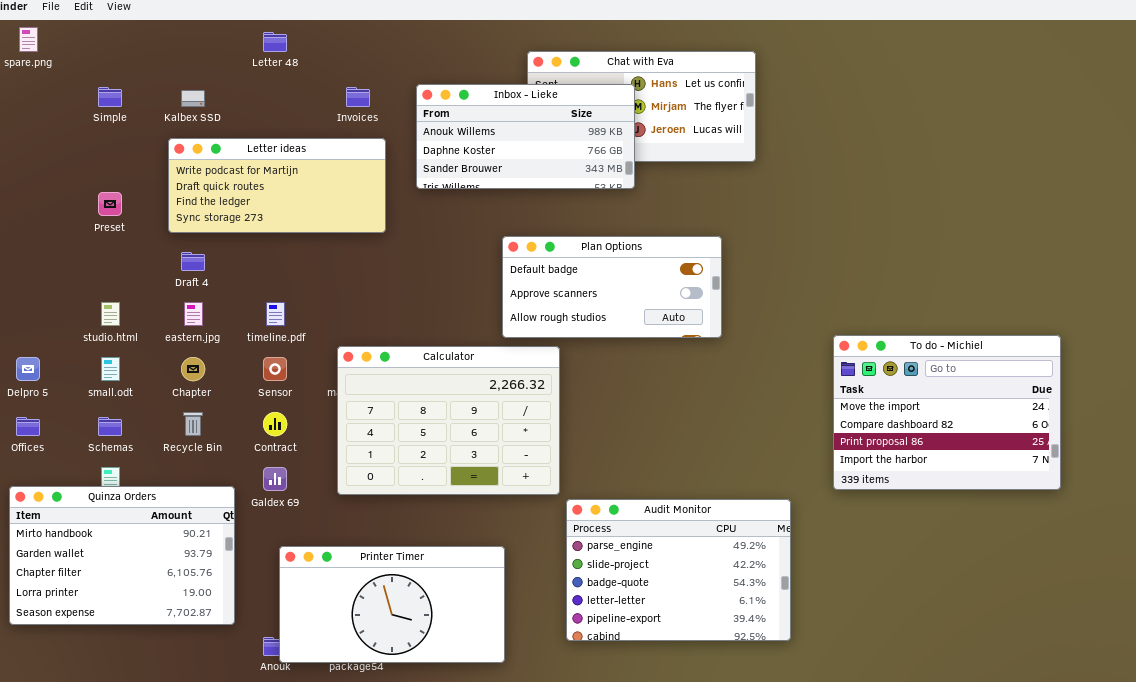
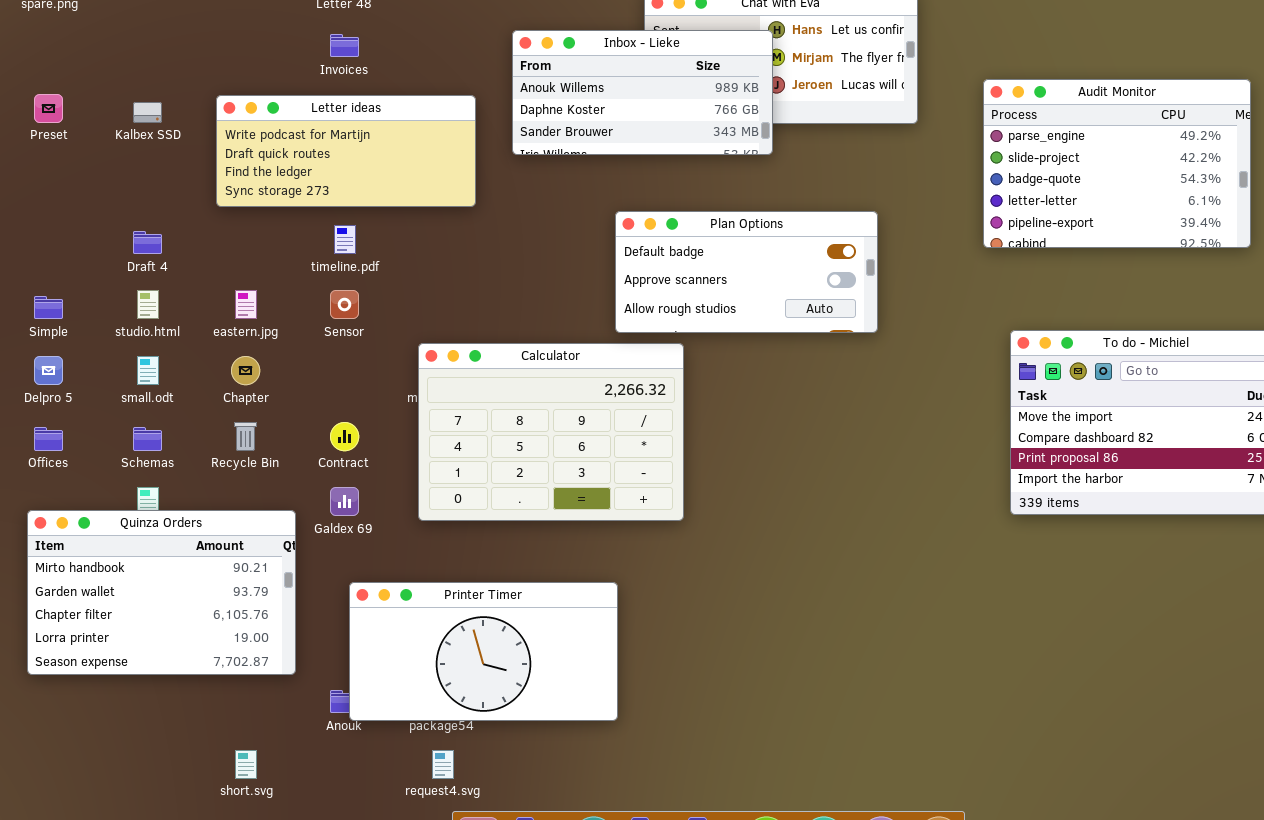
Simple: [98,87,122,107] -> [34,296,63,319], moved
Invoices: [346,87,370,107] -> [330,34,359,57], moved
Kalbex SSD: [181,90,205,107] -> [133,102,162,123], moved
Preset: [98,192,122,216] -> [34,94,63,123], moved
Draft 4: [181,252,205,271] -> [133,231,162,254], moved
timeline.pdf: [266,302,285,326] -> [334,225,356,254], moved
Sensor: [263,357,287,381] -> [330,290,359,319], moved
Audit Monitor: [566,499,791,641] -> [983,79,1251,248], moved

